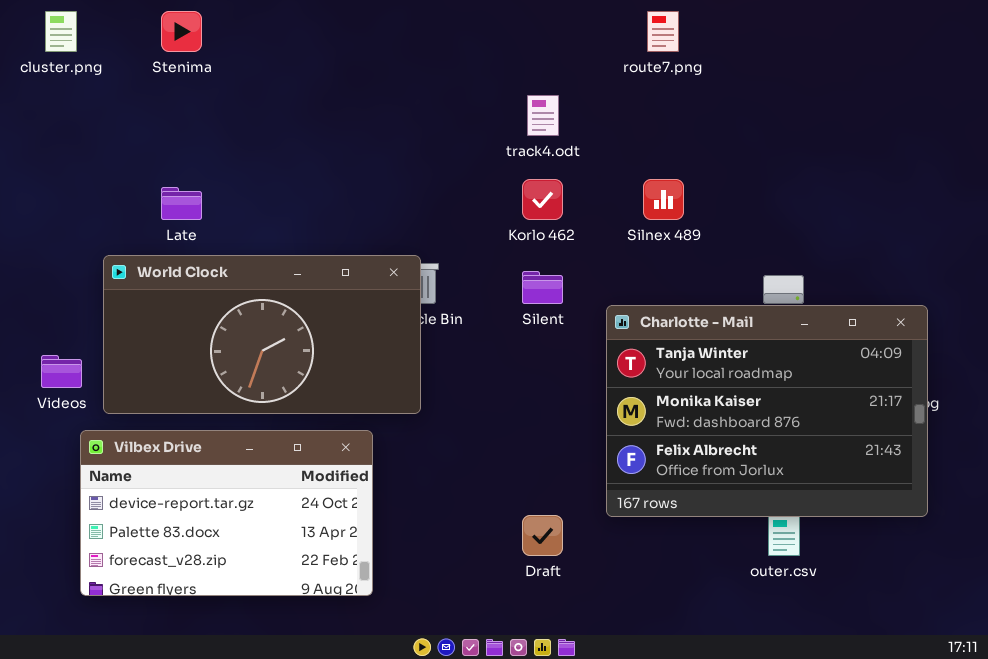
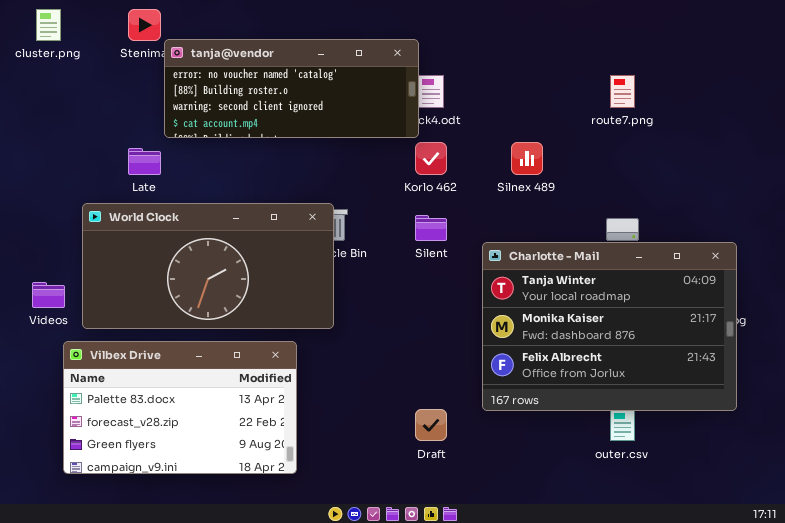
route7.png: [647,11,679,52] -> [610,75,635,108], moved
tanja@vendor: none -> [164,39,419,138], opened
Vilbex Drive: [80,430,373,596] -> [63,341,297,474], scrolled down 1 row

